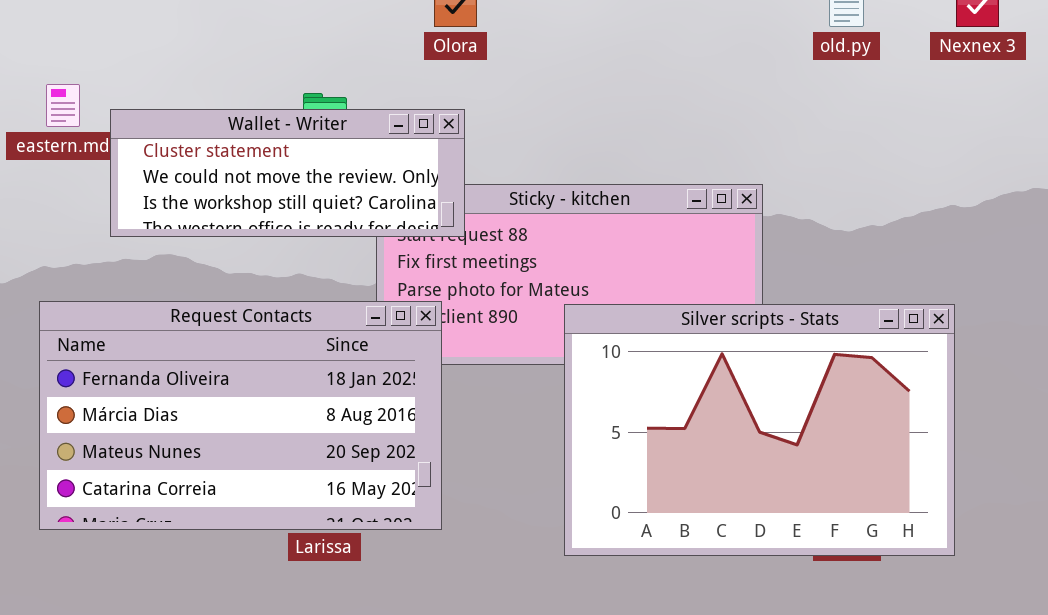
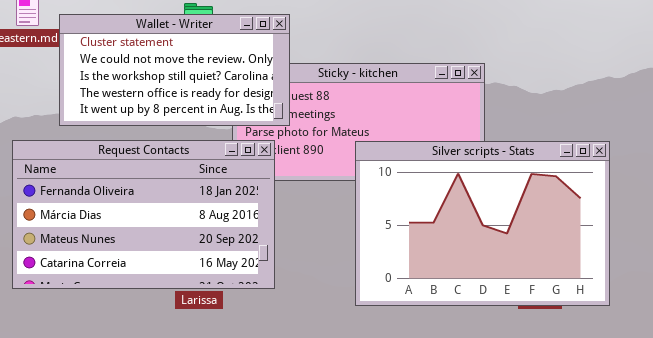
Wallet - Writer: [110,109,465,237] -> [59,14,290,126], resized

